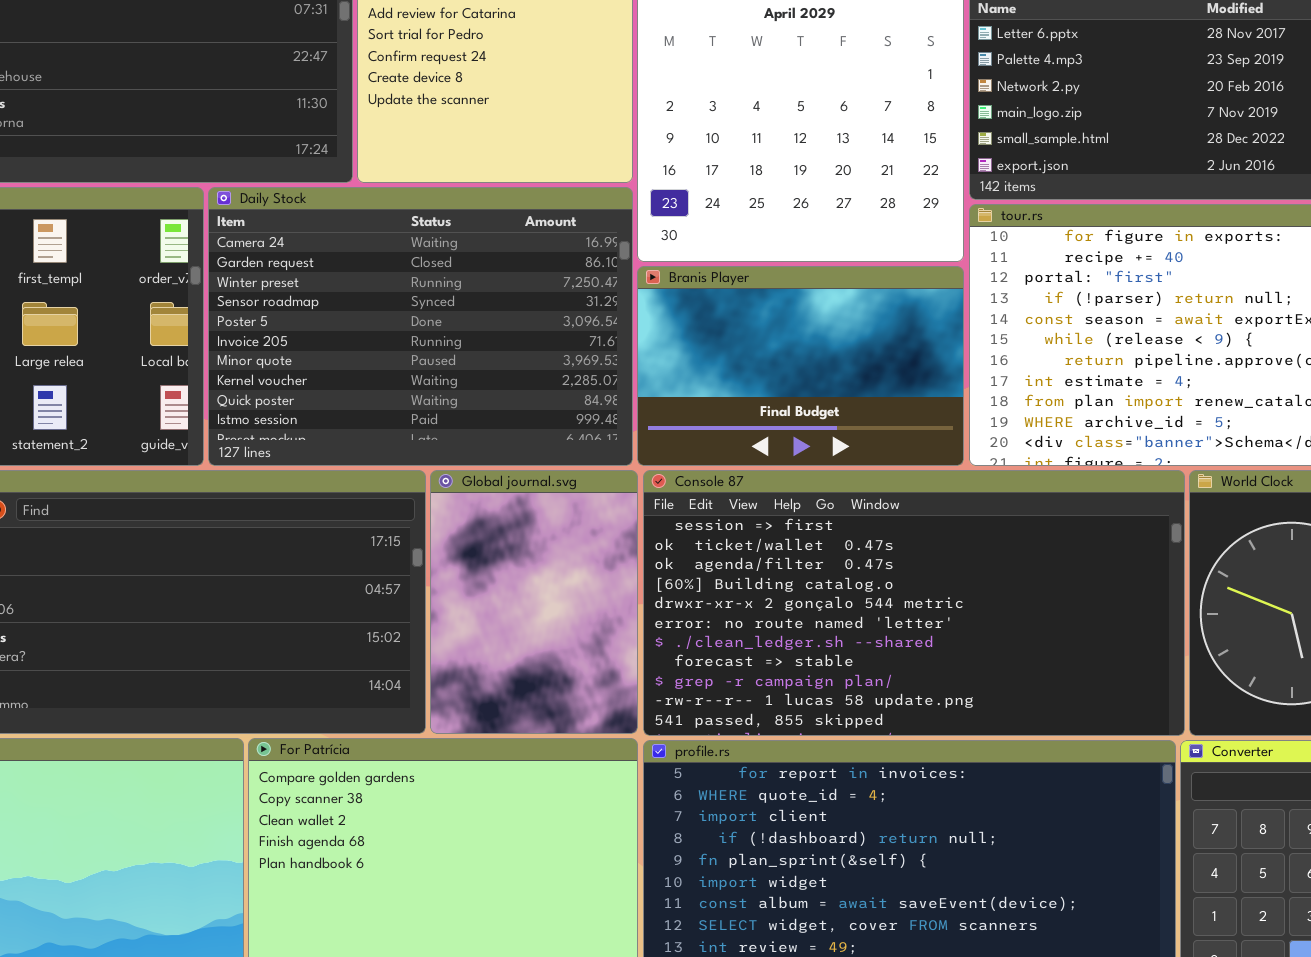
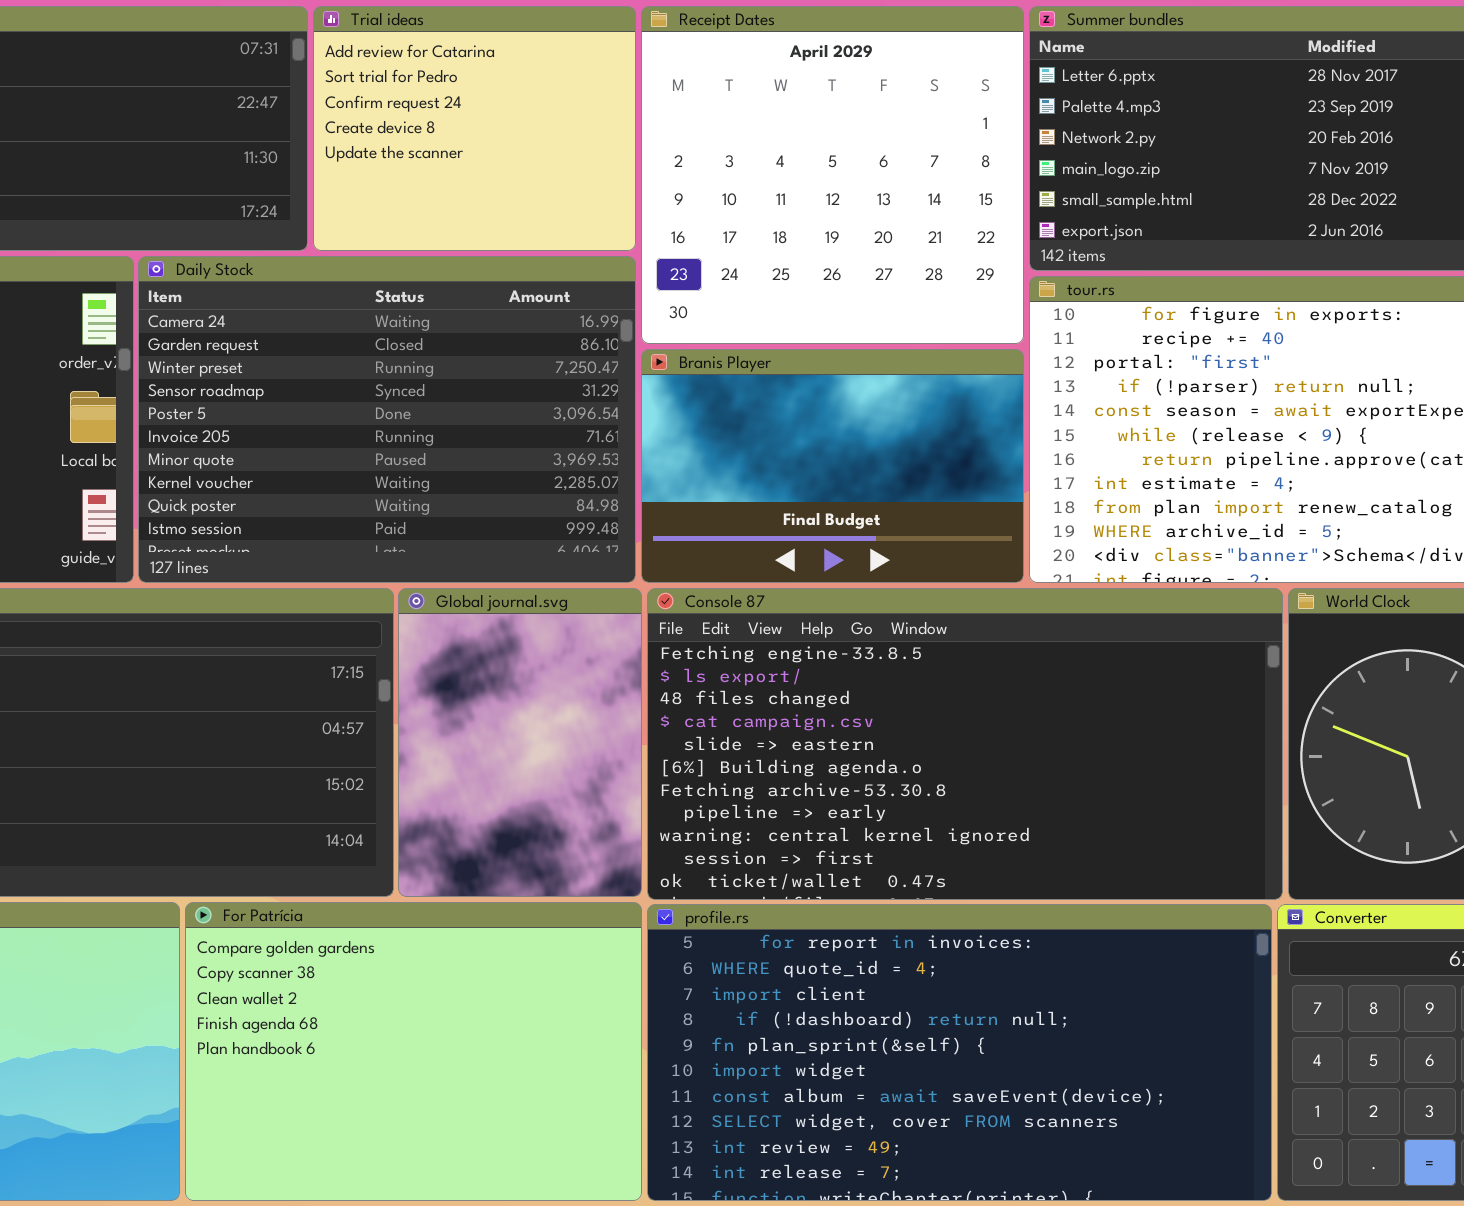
Console 87: [643,470,1185,736] -> [647,588,1283,900], scrolled up 9 rows

